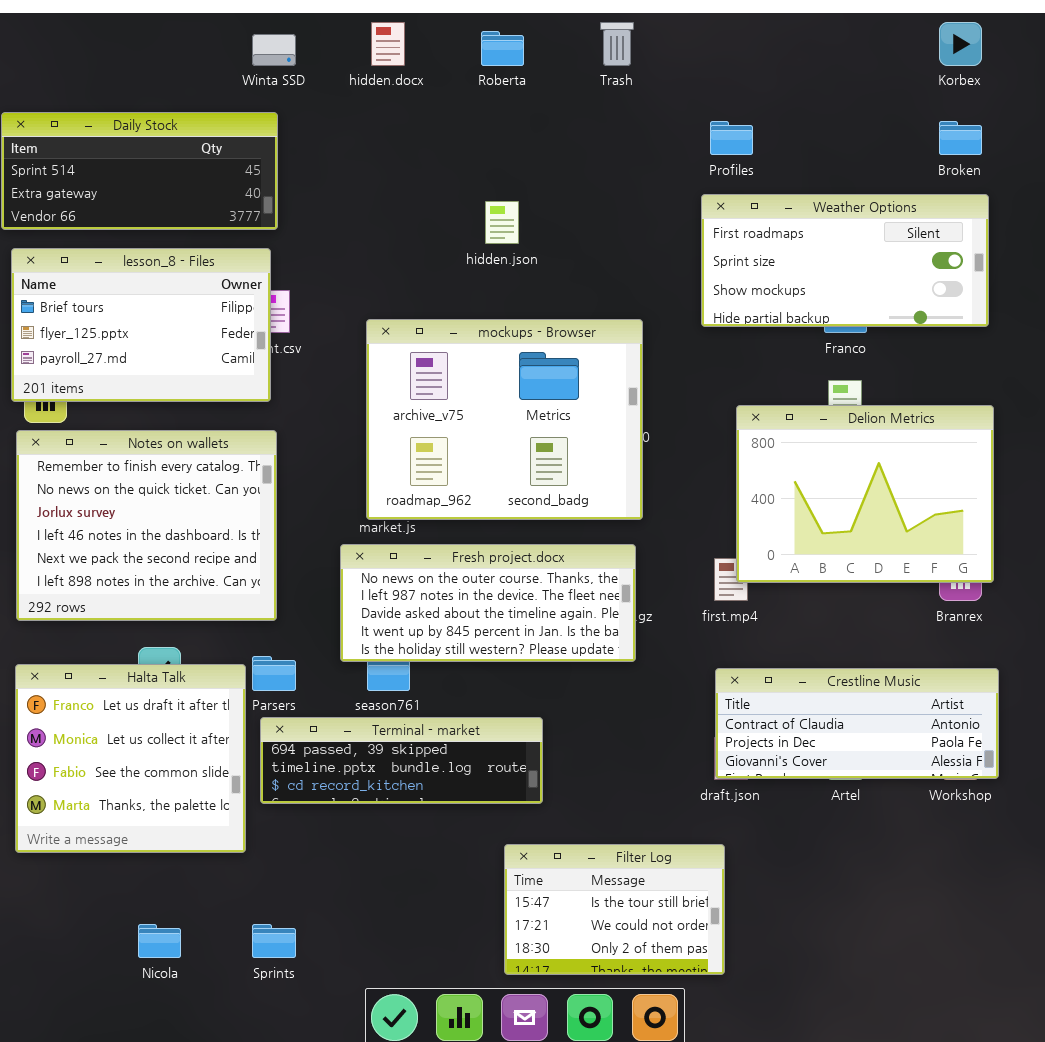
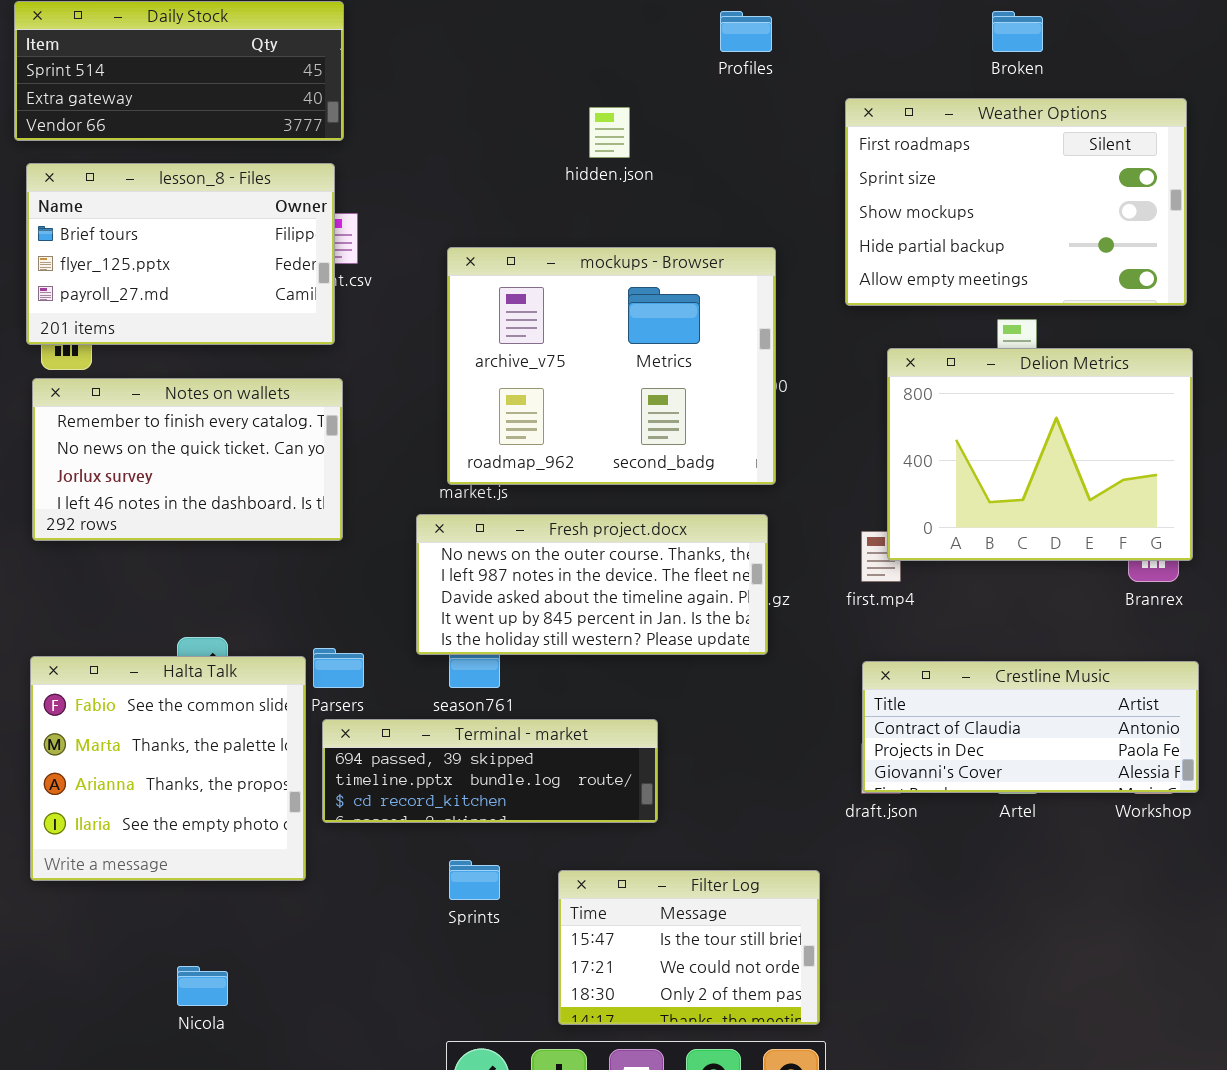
Profiles: [710,121,753,155] -> [720,11,772,52], moved
Broken: [939,121,982,155] -> [992,11,1043,52], moved
Weather Options: [701,194,989,327] -> [845,98,1187,306], resized
Notes on wallets: [16,430,277,621] -> [32,378,343,541], resized
Halta Talk: [15,664,246,853] -> [30,656,306,881], scrolled down 2 rows
Filter Log: [504,844,725,975] -> [558,870,820,1025], moved
Sprints: [252,924,296,958] -> [449,860,500,900], moved

